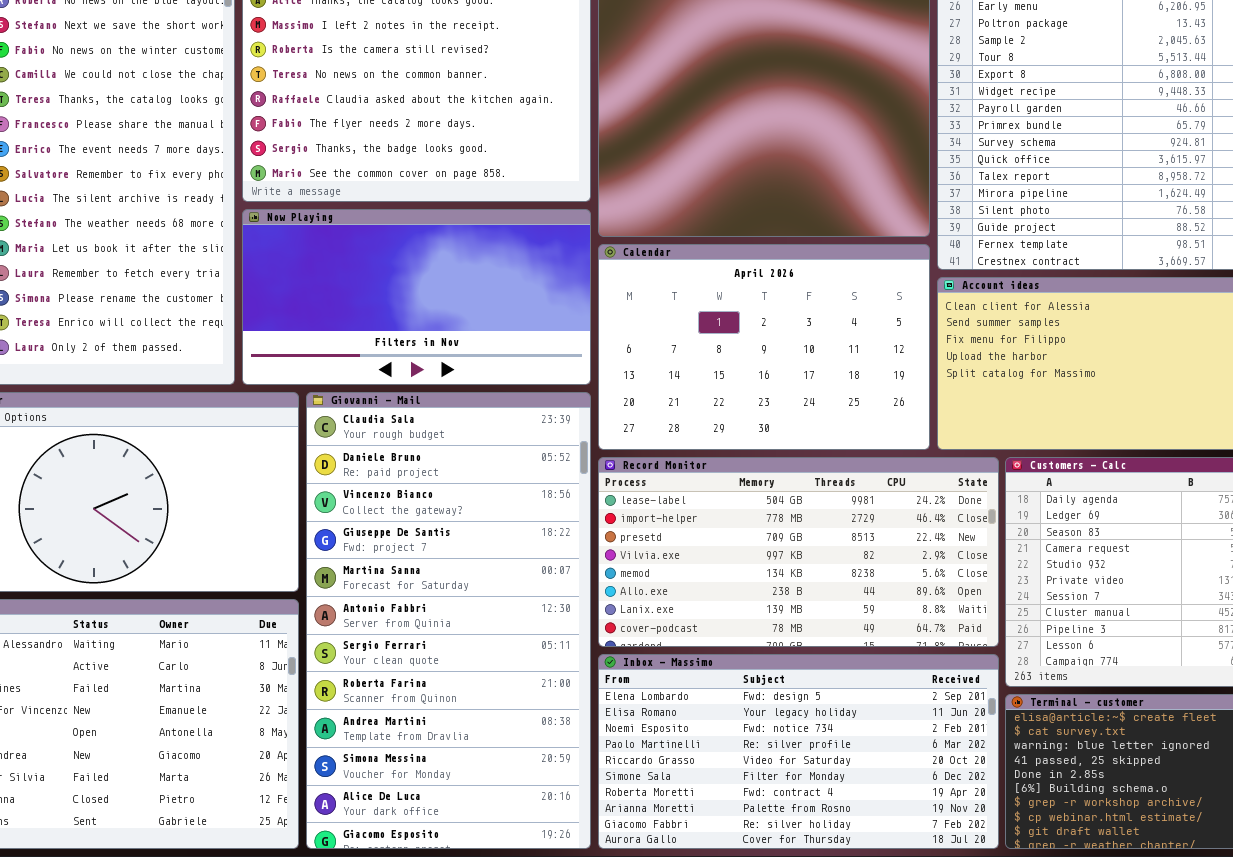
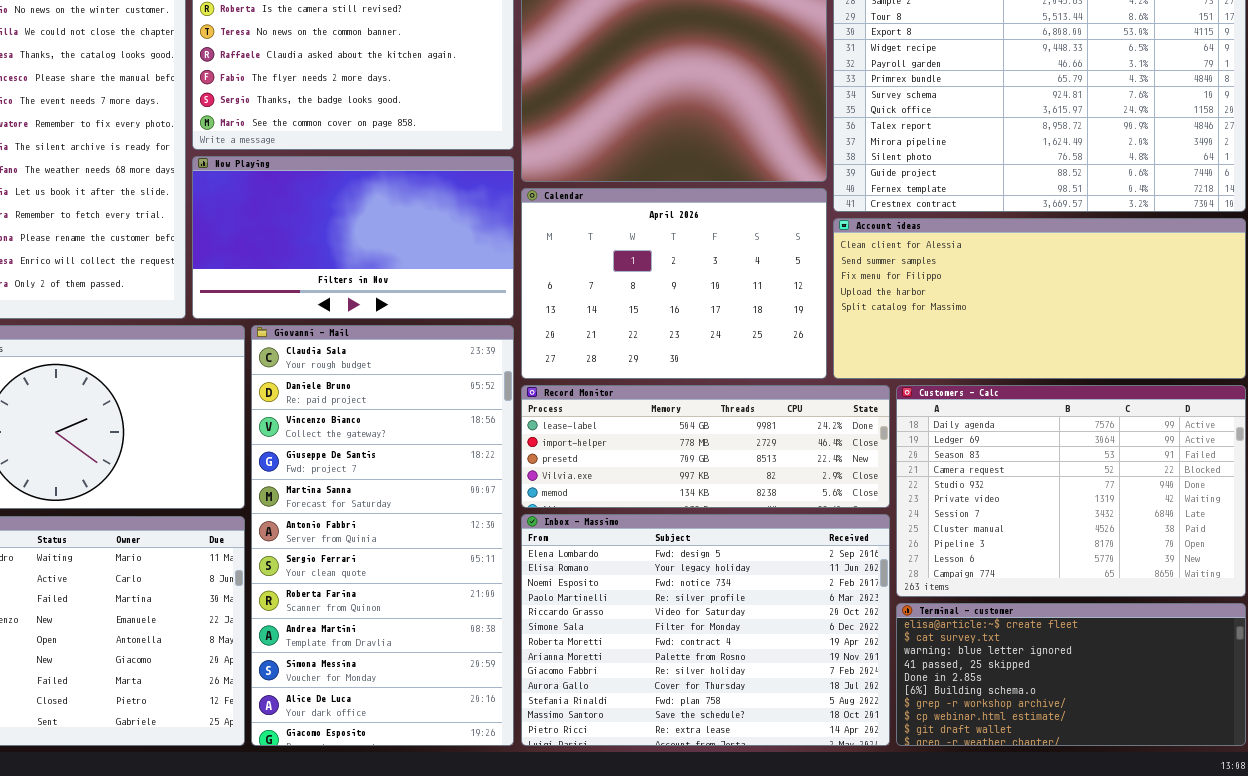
Record Monitor: [598,457,999,647] -> [521,385,890,508], resized
Inbox - Massimo: [598,654,999,849] -> [521,514,890,746], resized

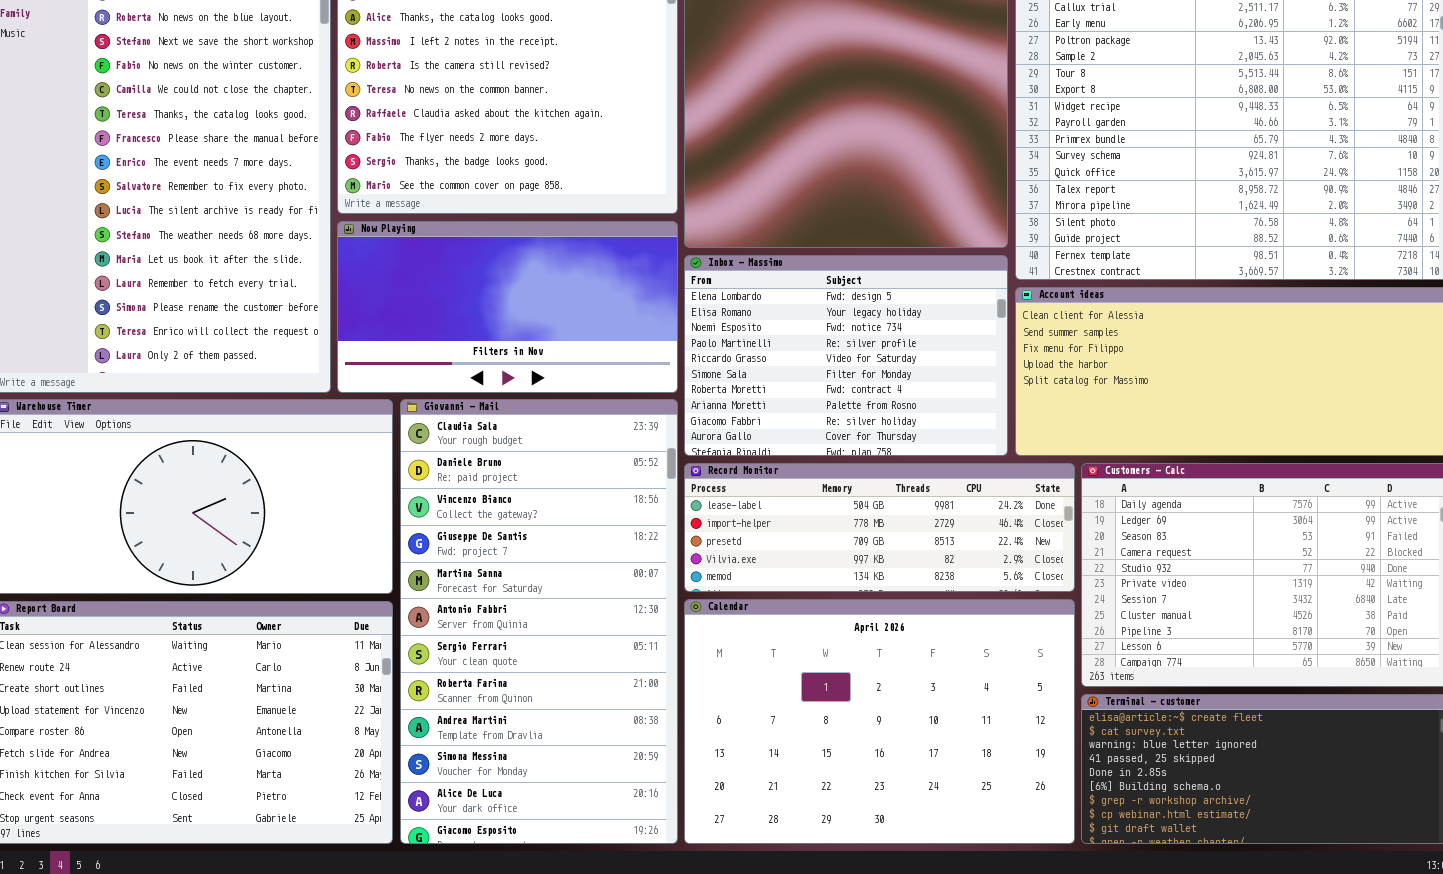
Calendar: [521,188,827,379] -> [684,599,1075,844], moved, resized
Inbox - Massimo: [521,514,890,746] -> [684,255,1008,456], moved, resized

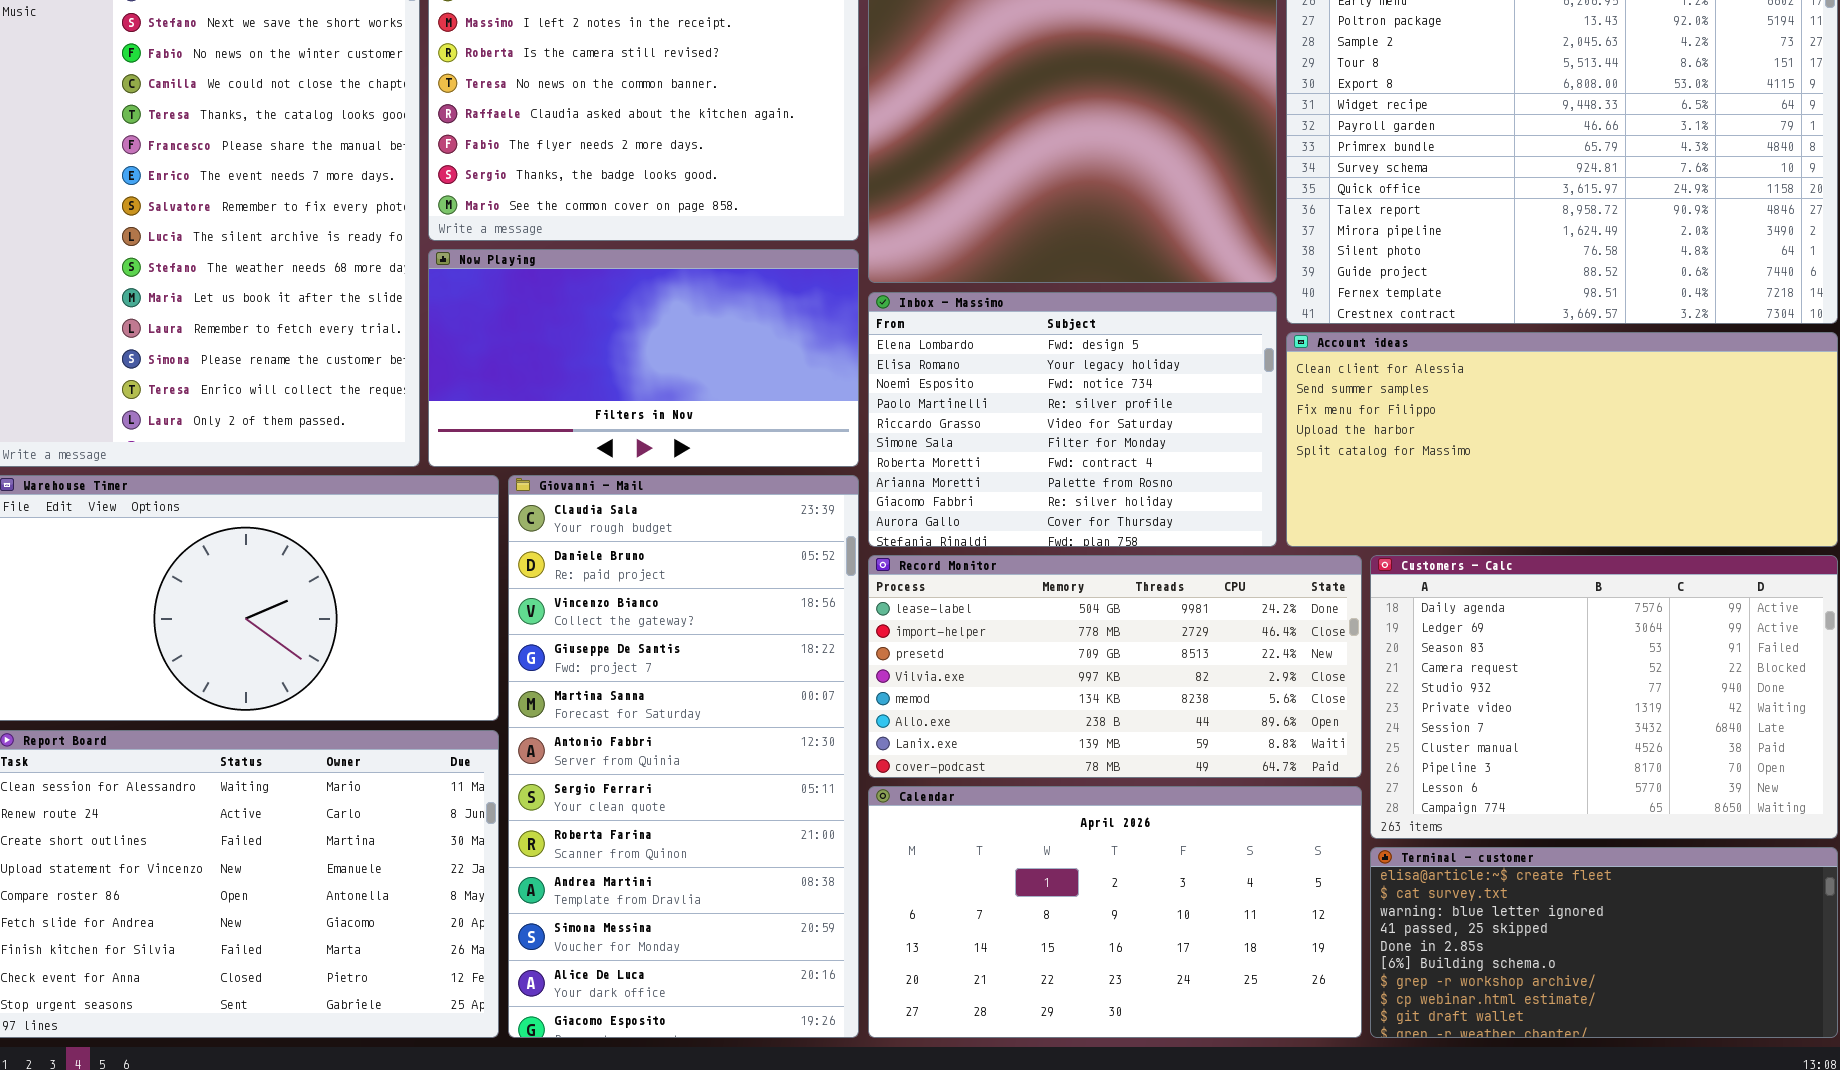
Record Monitor: [684,463,1075,592] -> [868,555,1362,778], resized
Calendar: [684,599,1075,844] -> [868,786,1362,1038], resized

